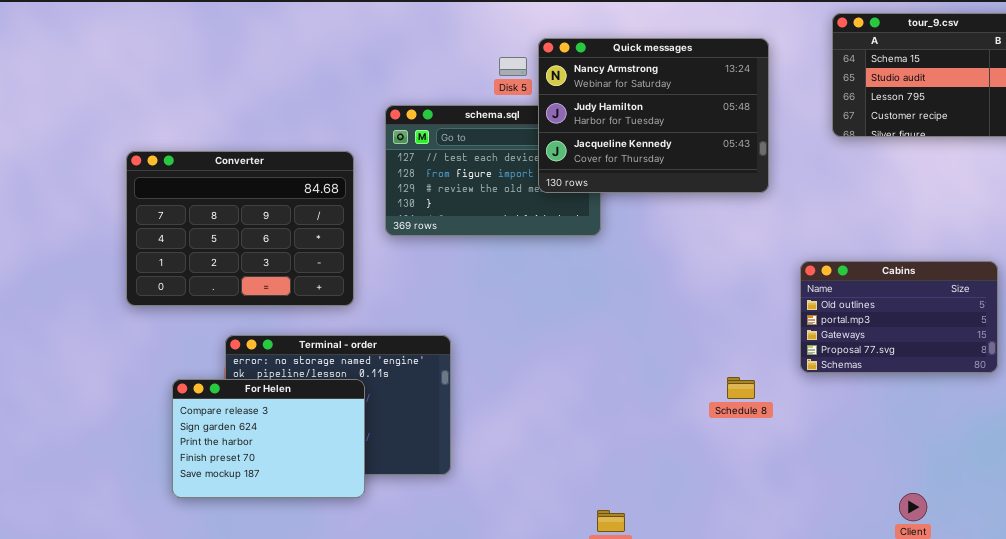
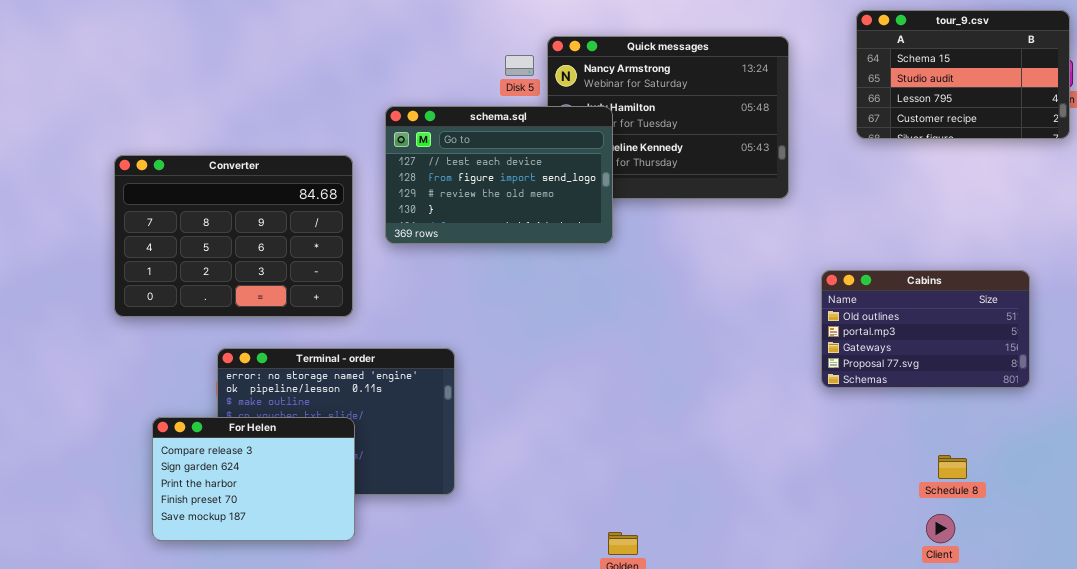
schema.sql: [385,105,601,236] -> [385,106,613,244], raised
Schedule 8: [727,377,755,399] -> [938,455,967,479], moved
For Helen: [172,379,365,498] -> [152,417,355,541], moved

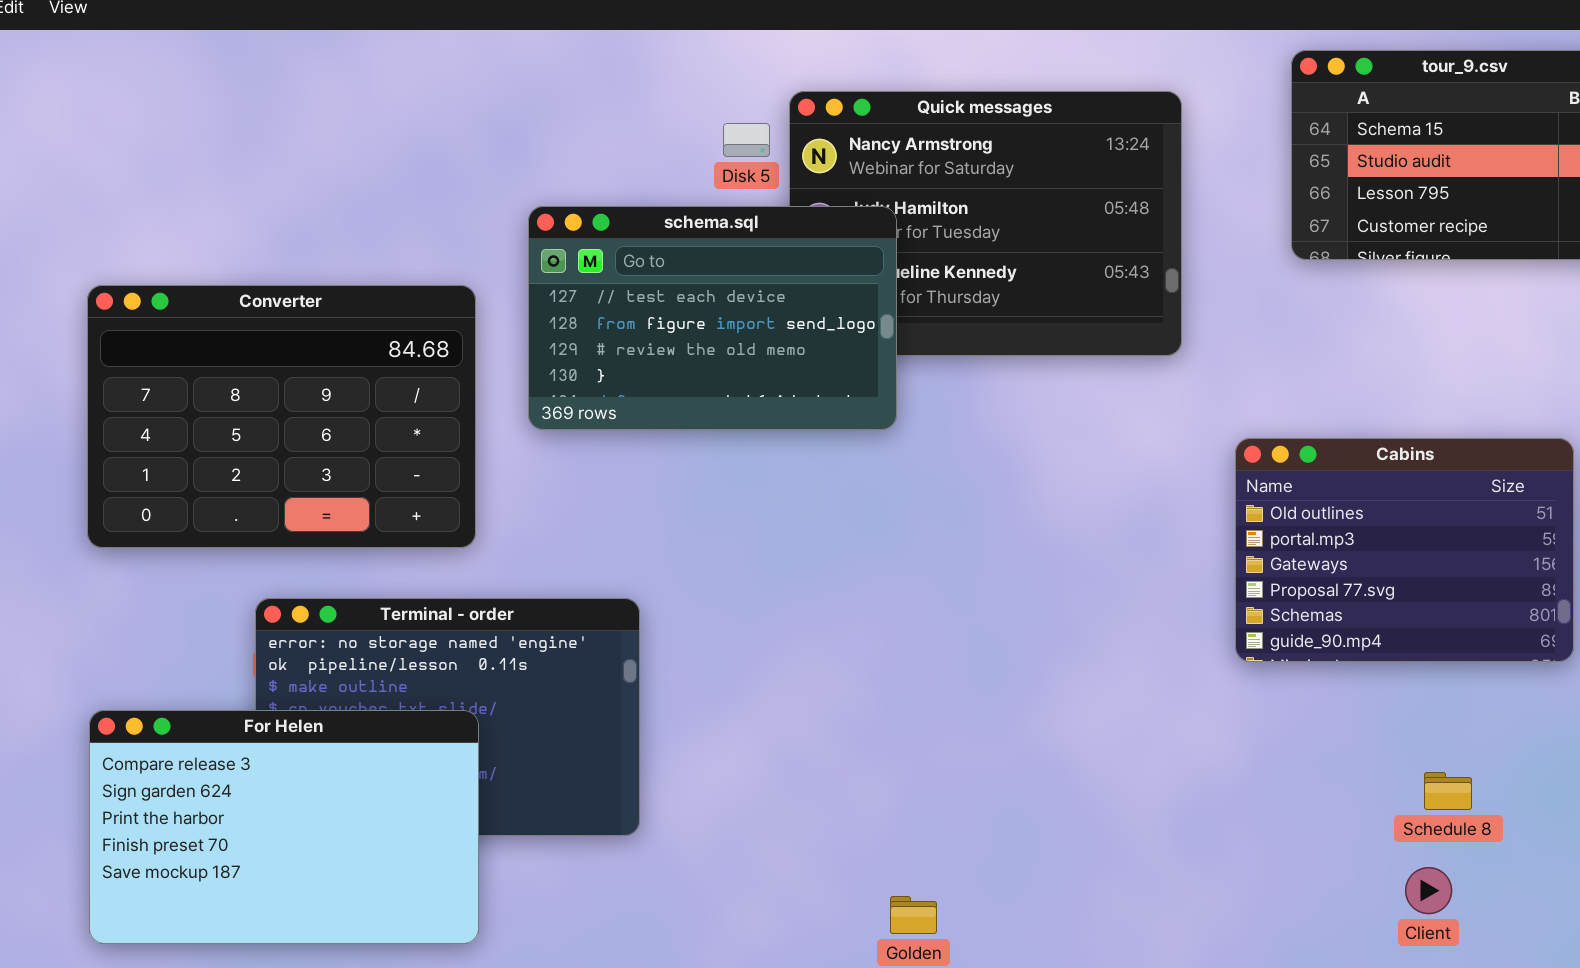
Cabins: [821,270,1030,388] -> [1235,438,1574,662], resized
For Helen: [152,417,355,541] -> [89,710,479,944], resized

